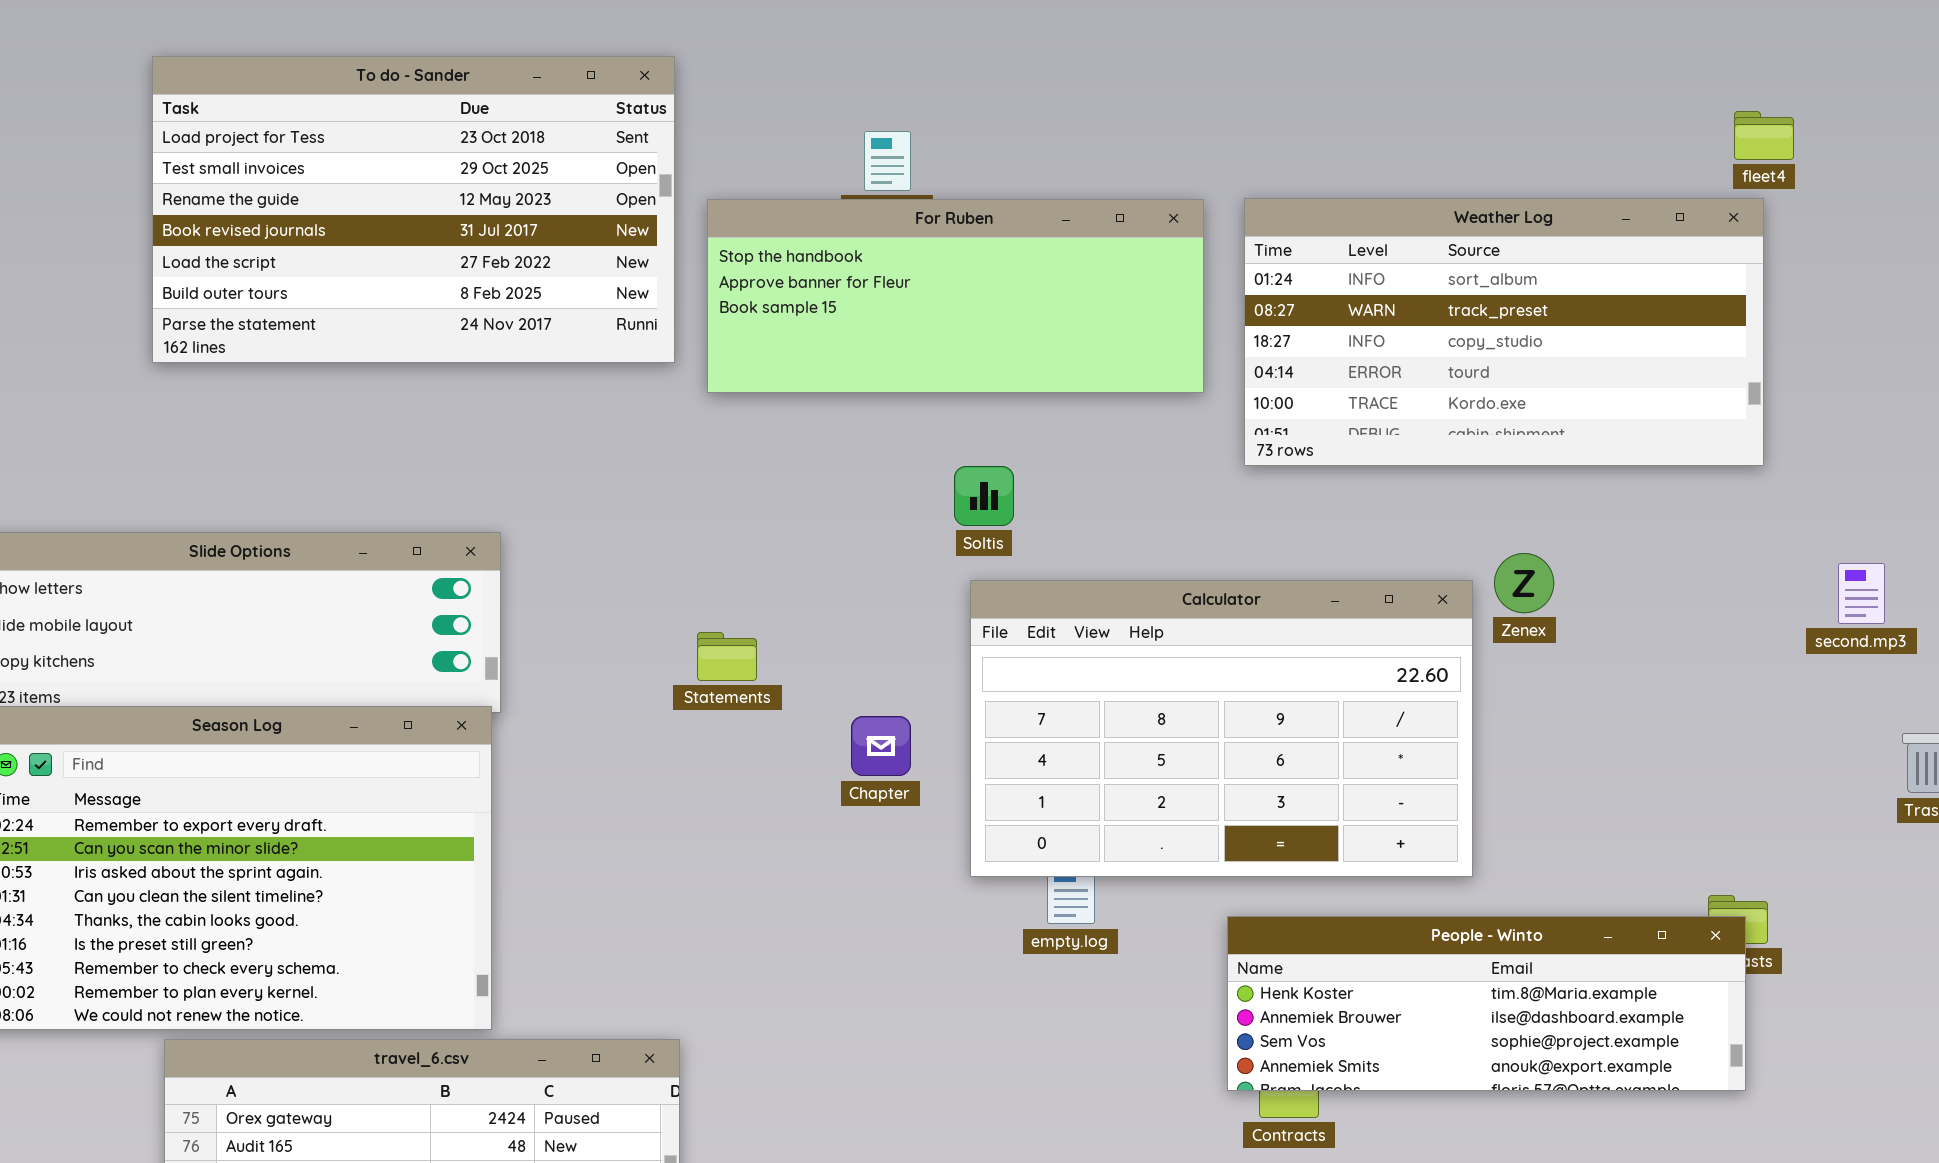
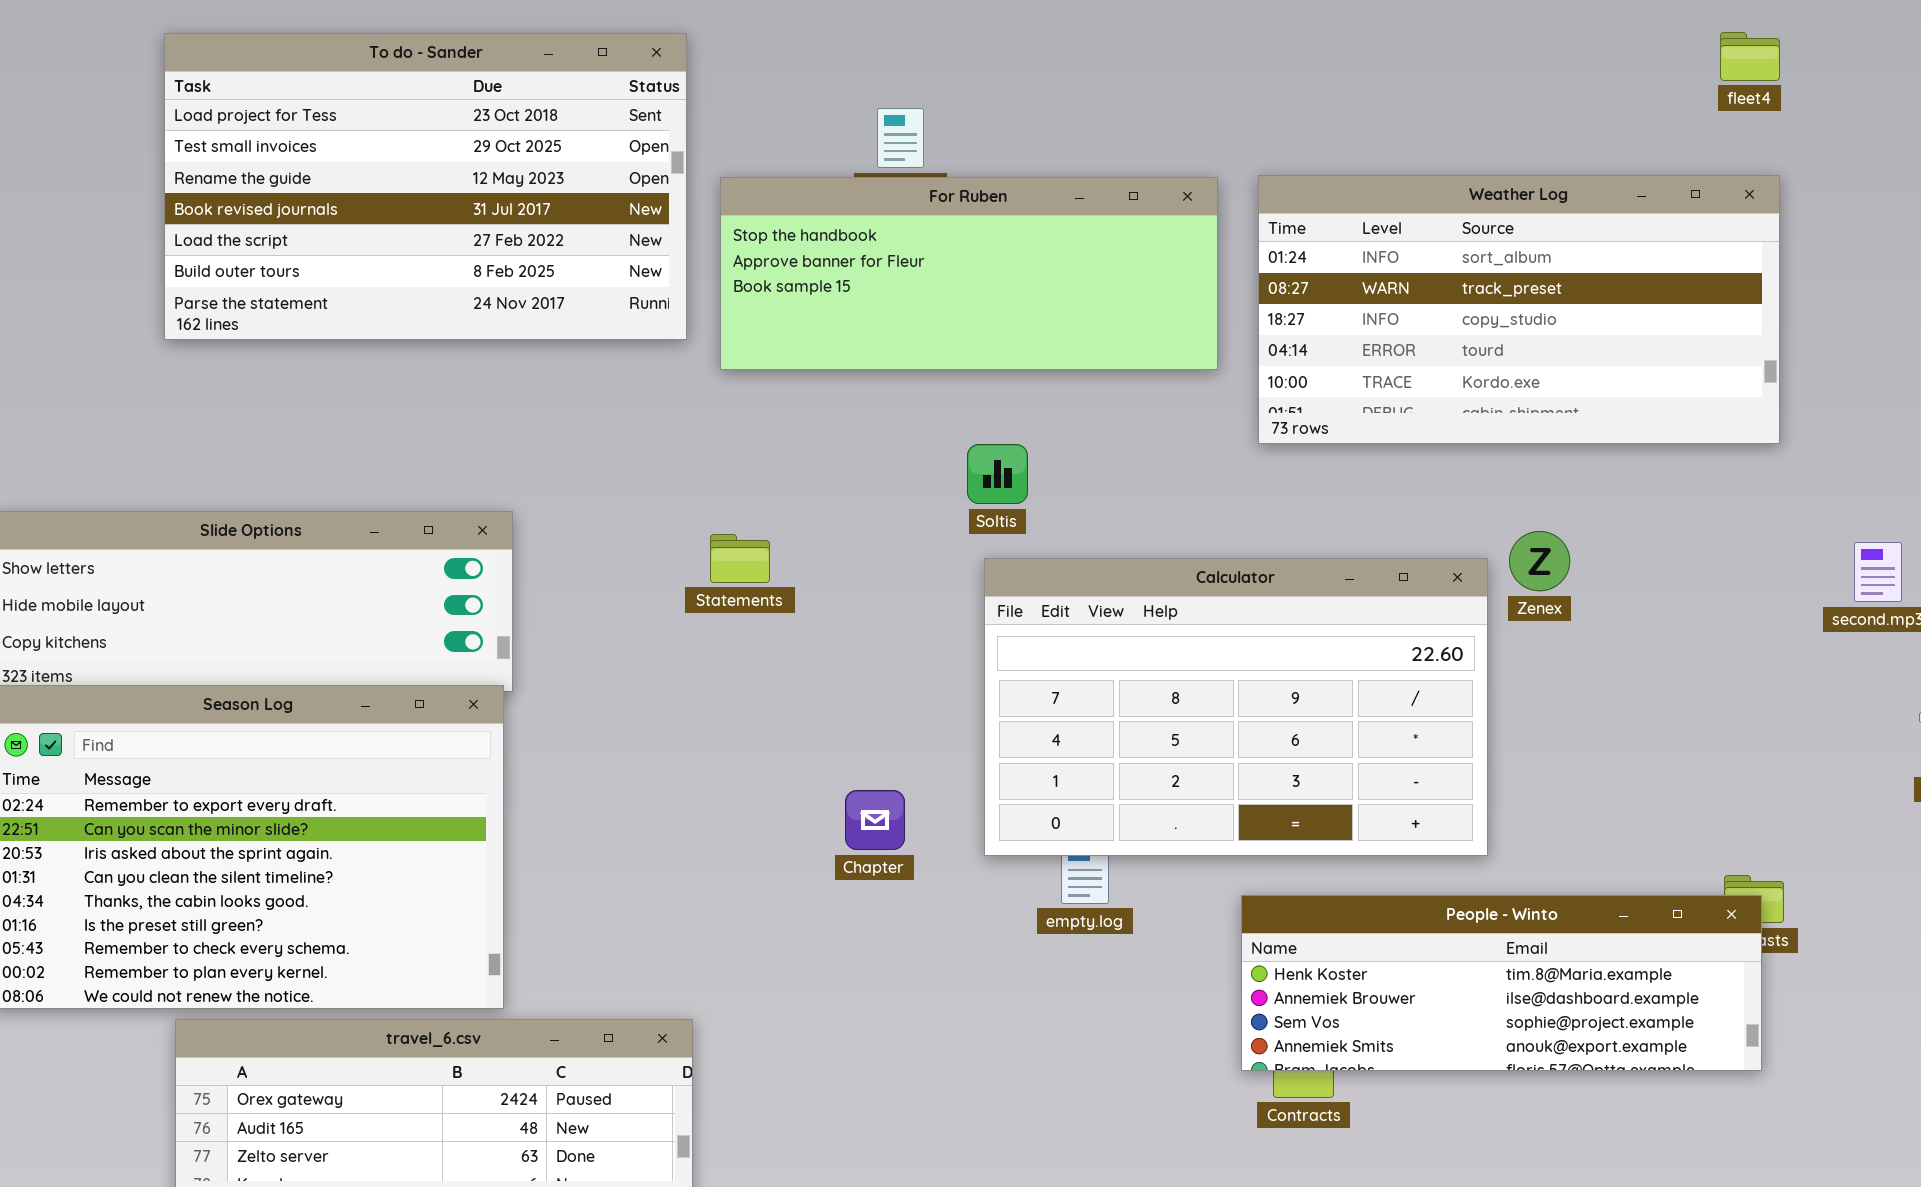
fleet4: [1734,111,1794,160] -> [1720,32,1780,81], moved
Statements: [697,632,757,681] -> [710,534,770,583], moved
Chapter: [851,716,911,776] -> [845,790,905,850], moved

